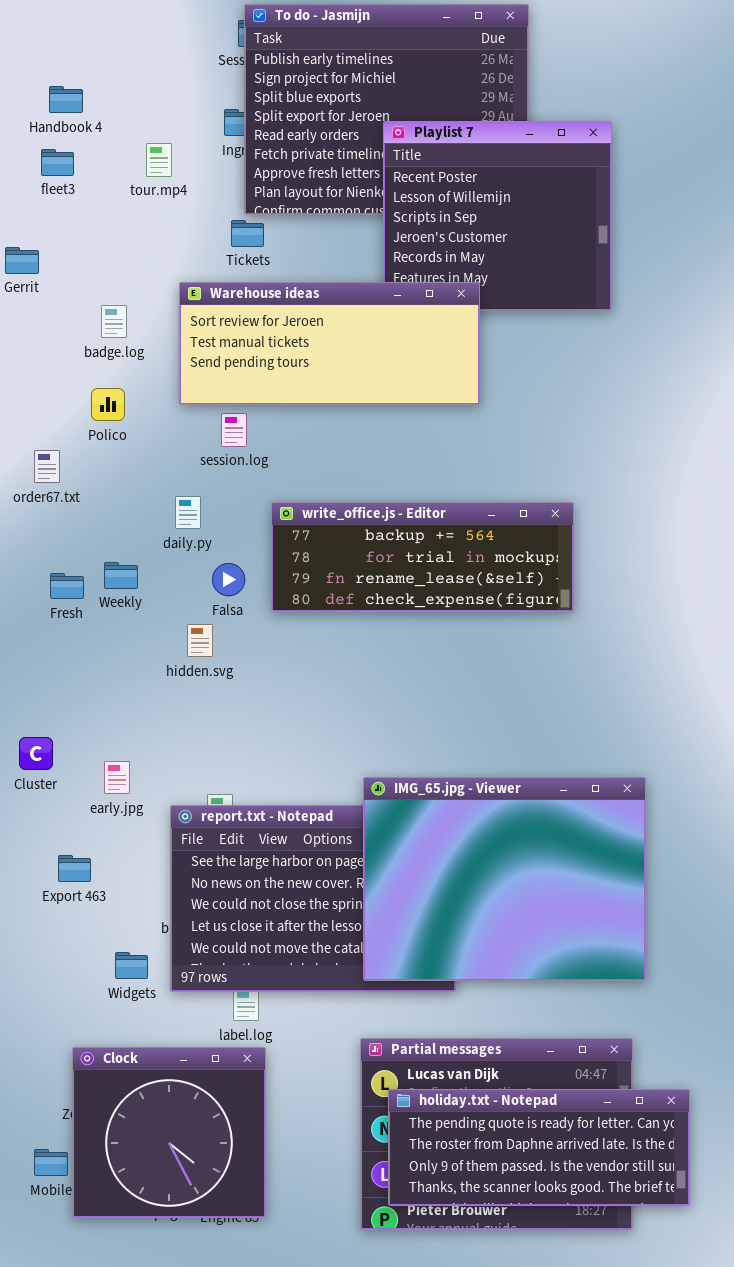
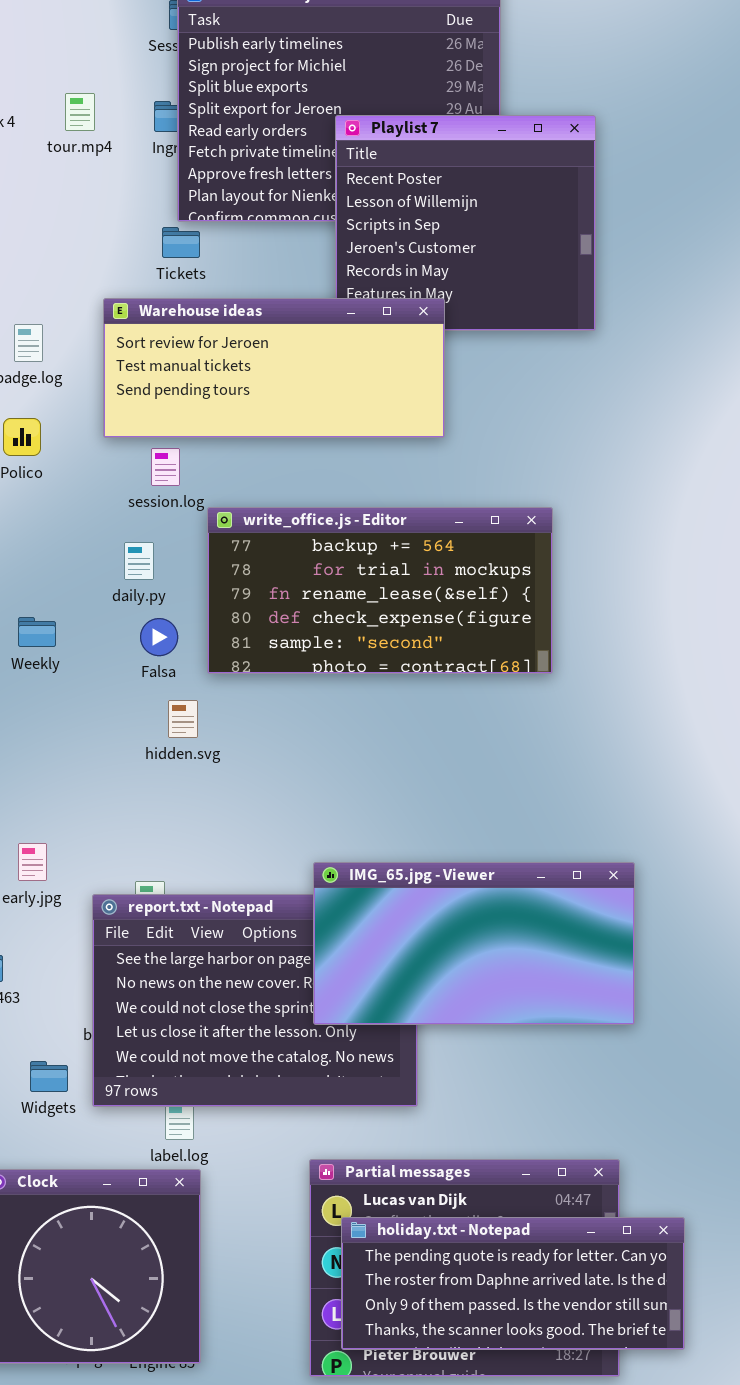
tour.mp4: [146,143,172,177] -> [65,93,95,131], moved
daily.py: [175,496,201,529] -> [124,542,154,580], moved
write_office.js - Editor: [271,502,574,612] -> [207,507,553,674], resized
hidden.svg: [187,624,213,657] -> [168,700,198,738], moved
IMG_65.jpg - Viewer: [363,777,646,981] -> [313,862,635,1025], resized

